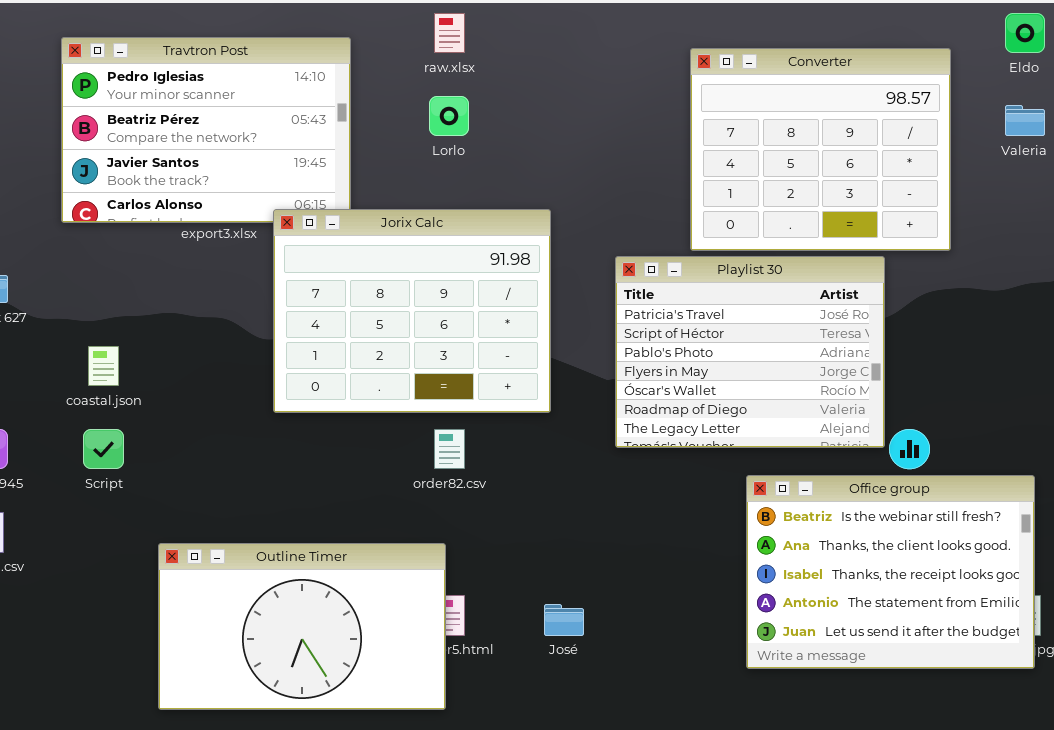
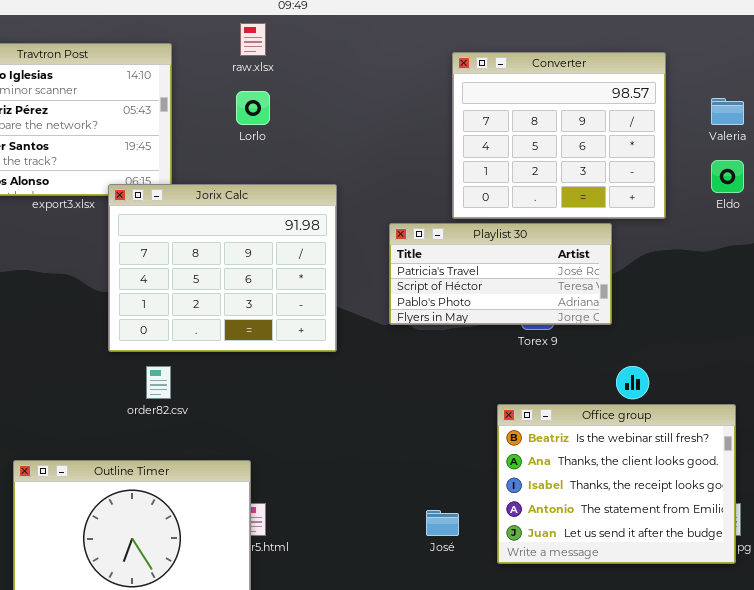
Eldo: [1005,13,1045,53] -> [711,160,744,193], moved
Playlist 30: [615,256,885,448] -> [389,223,612,325], resized
order82.csv: [434,429,465,469] -> [146,366,171,399], moved
José: [544,604,584,636] -> [426,510,459,536], moved

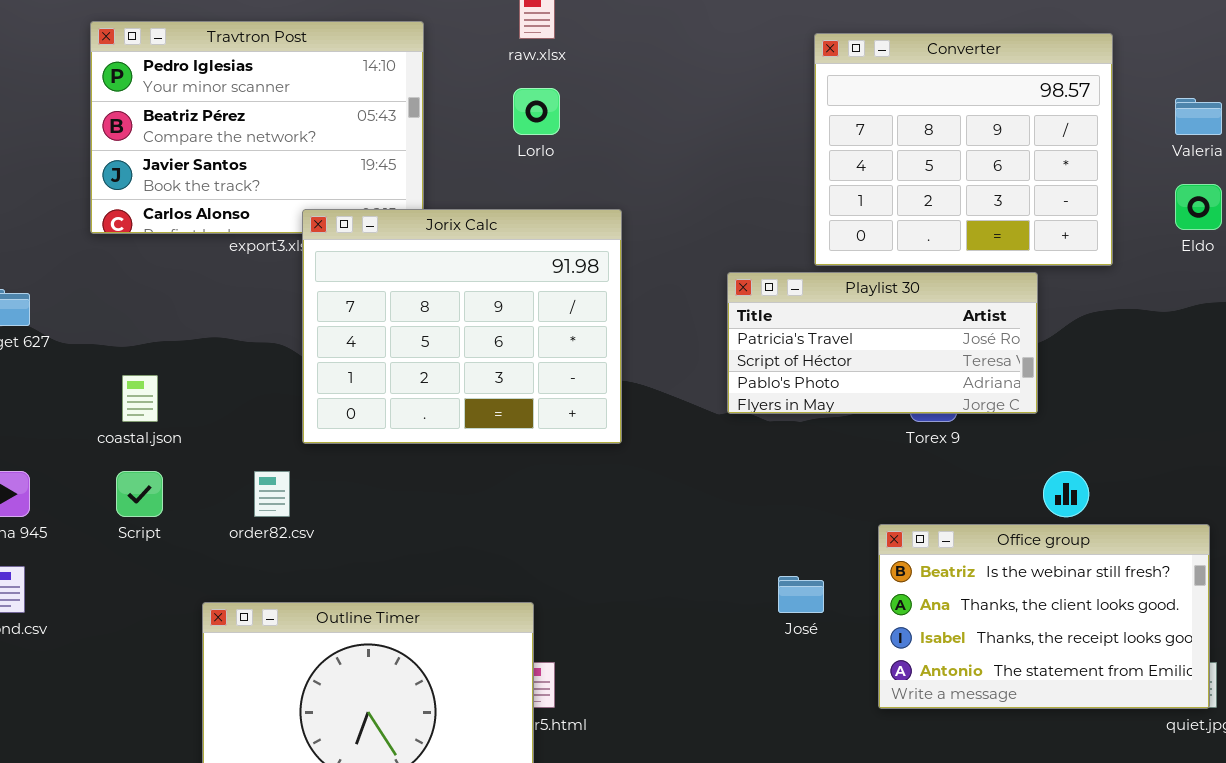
Jorix Calc: [108,184,337,352] -> [302,209,622,444], moved
order82.csv: [146,366,171,399] -> [254,471,290,517], moved
Office group: [497,404,736,564] -> [878,524,1210,709], resized
José: [426,510,459,536] -> [778,576,824,613], moved

